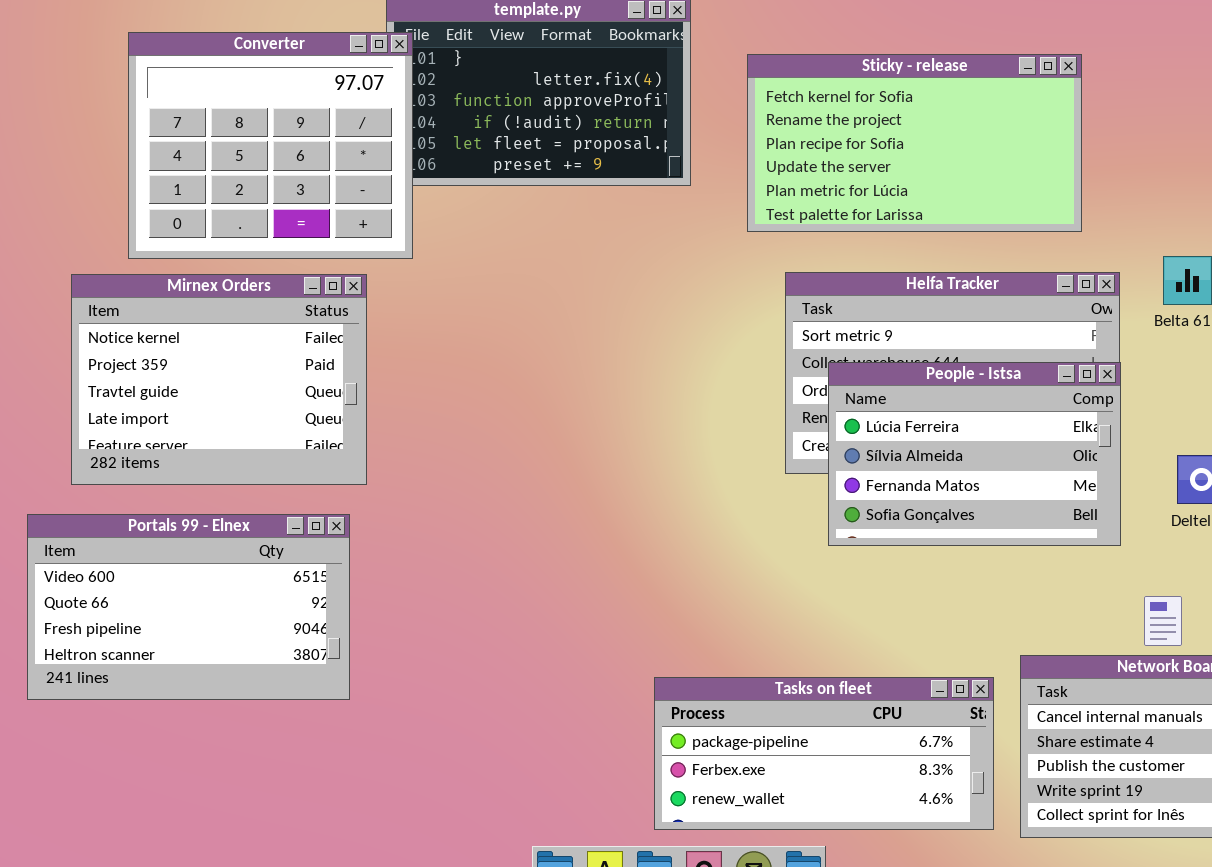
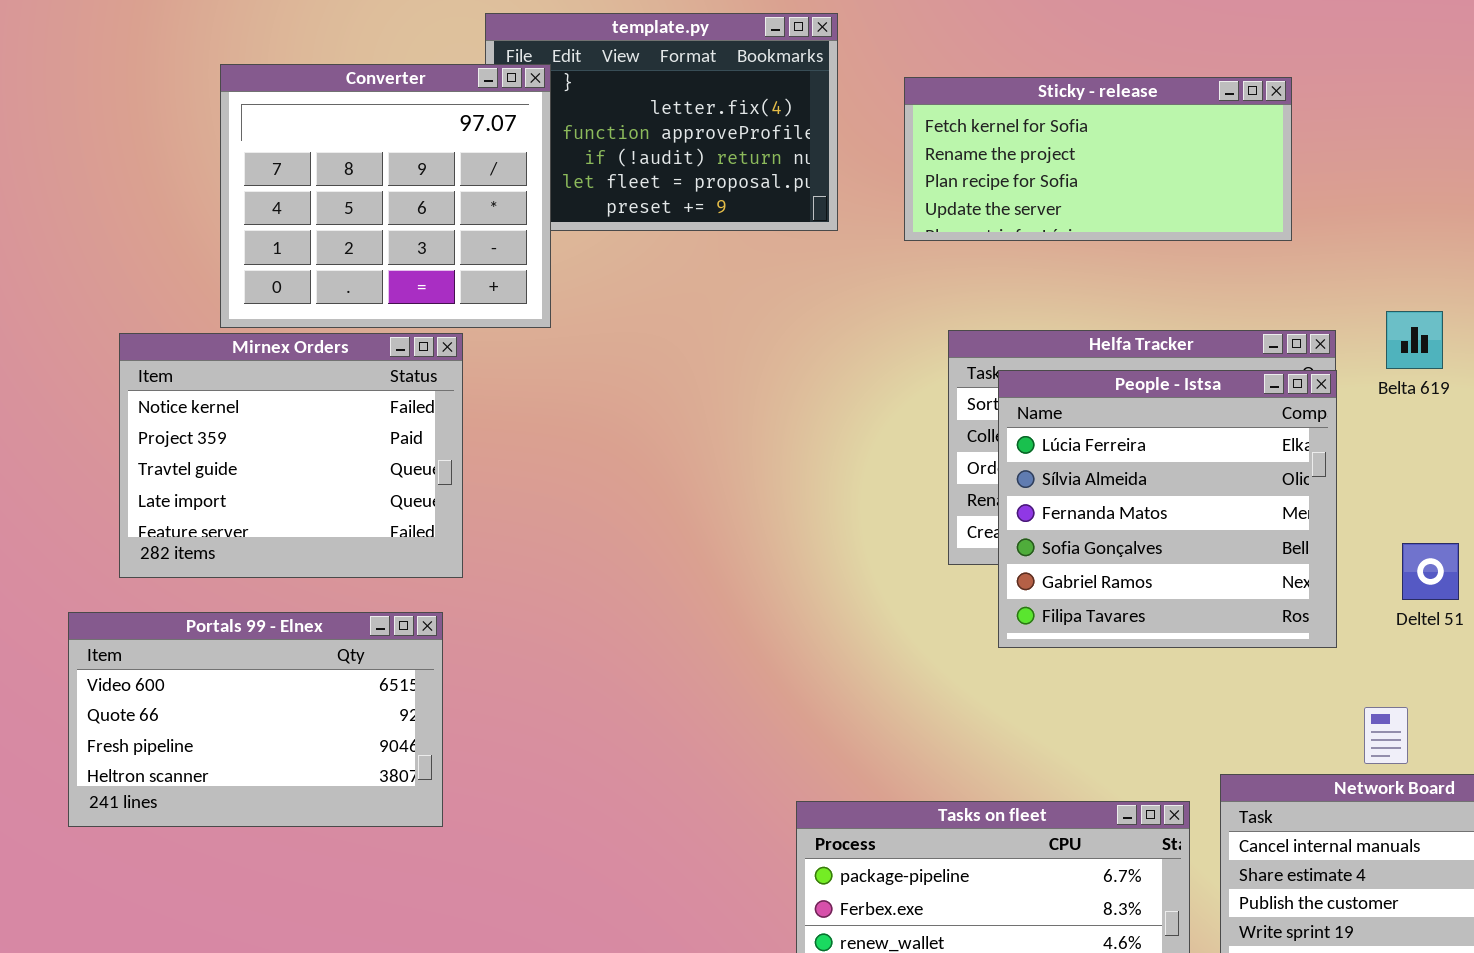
Converter: [128,32,413,259] -> [220,64,551,328], moved
Sticky - release: [747,54,1082,232] -> [904,77,1292,241], resized
People - Istsa: [828,362,1121,546] -> [998,370,1337,648], resized

